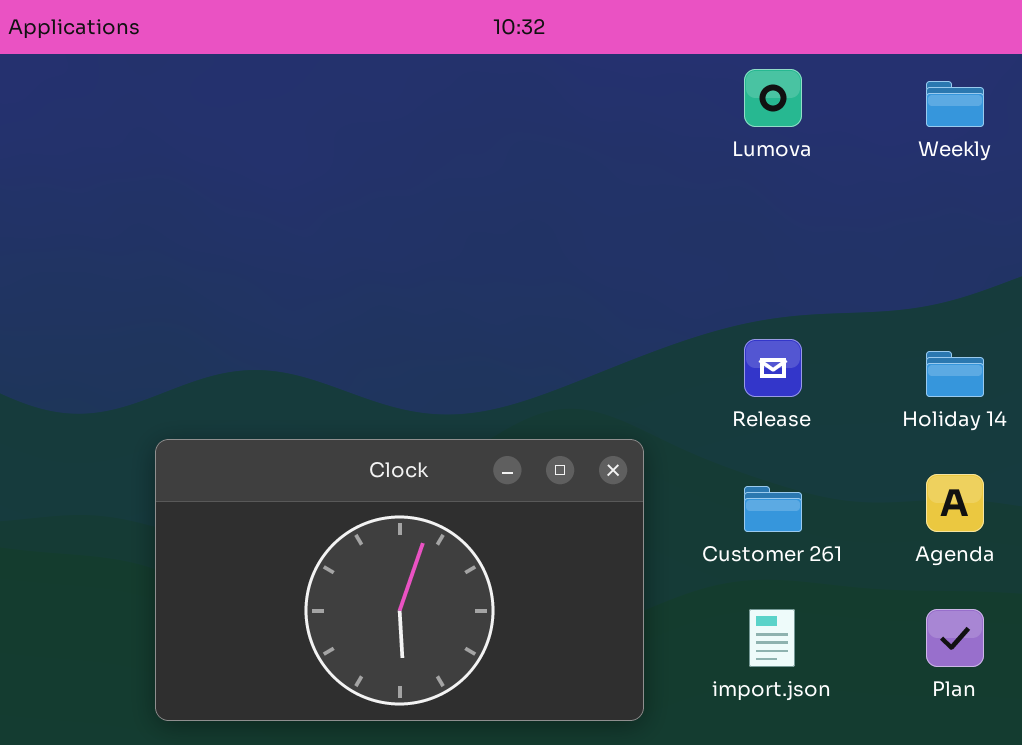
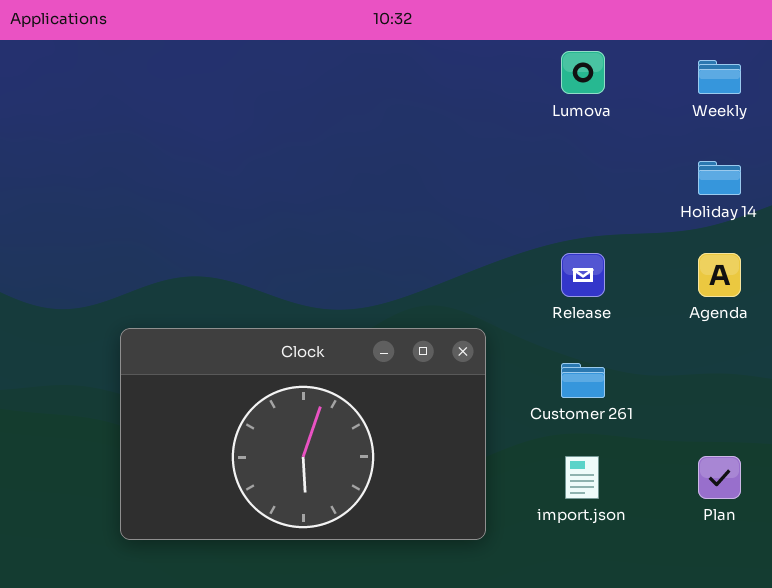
Holiday 14: [926,351,984,397] -> [698,161,741,195], moved
Agenda: [926,474,984,532] -> [698,253,741,297], moved

